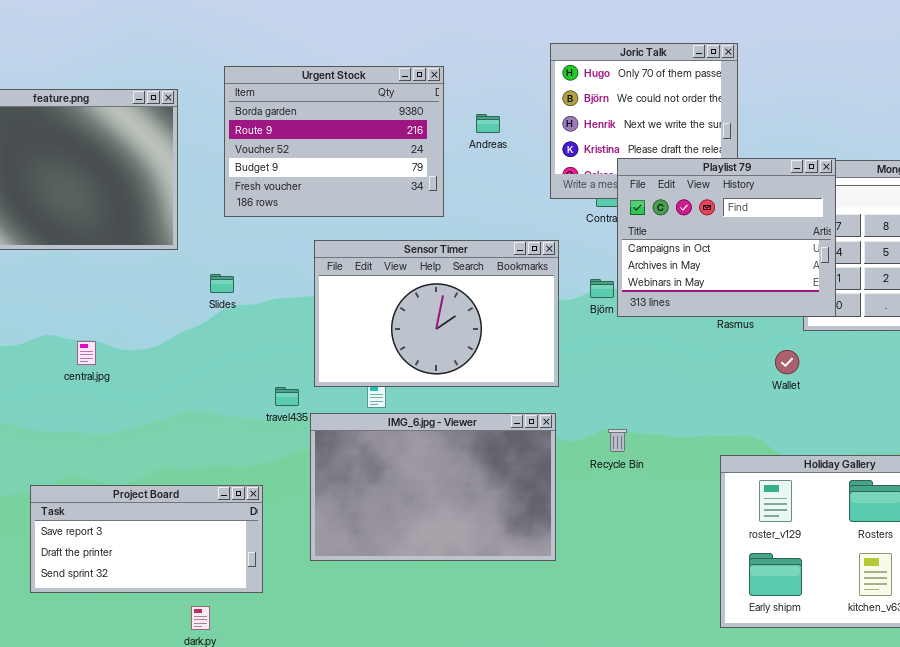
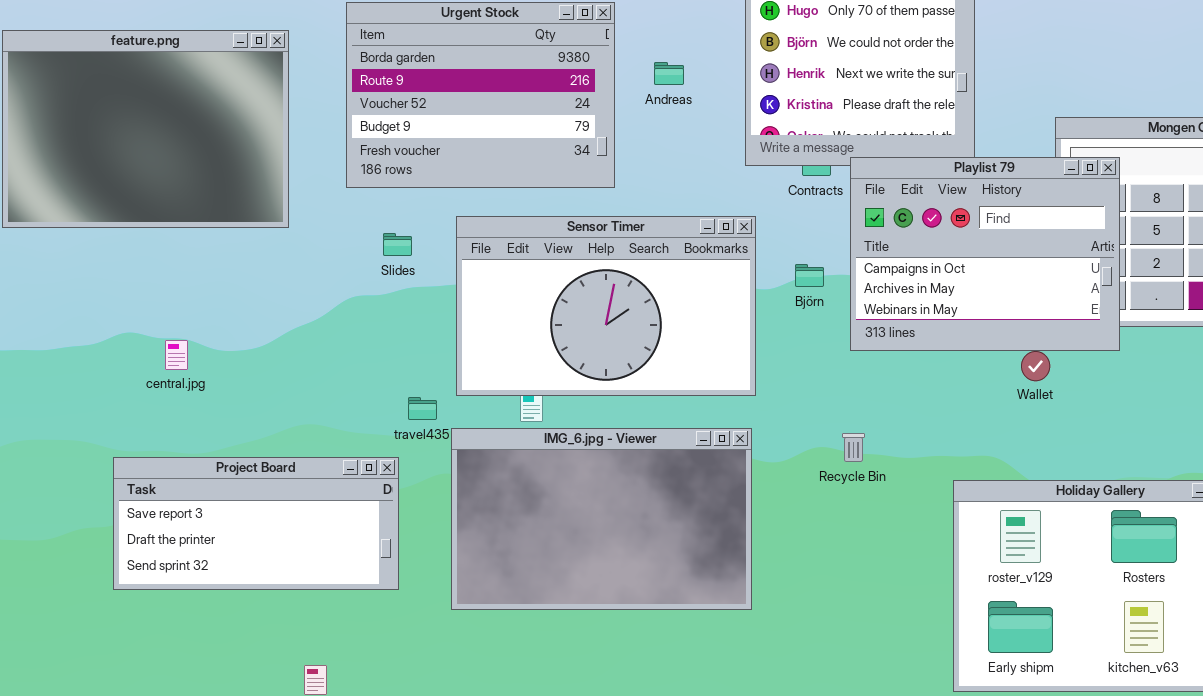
Playlist 79: [617,158,836,317] -> [850,157,1120,351], moved
Slides: [210,274,234,293] -> [383,233,412,256], moved
Recycle Bin: [608,429,627,452] -> [842,433,865,462], moved
Project Board: [30,485,263,593] -> [113,457,399,590], moved

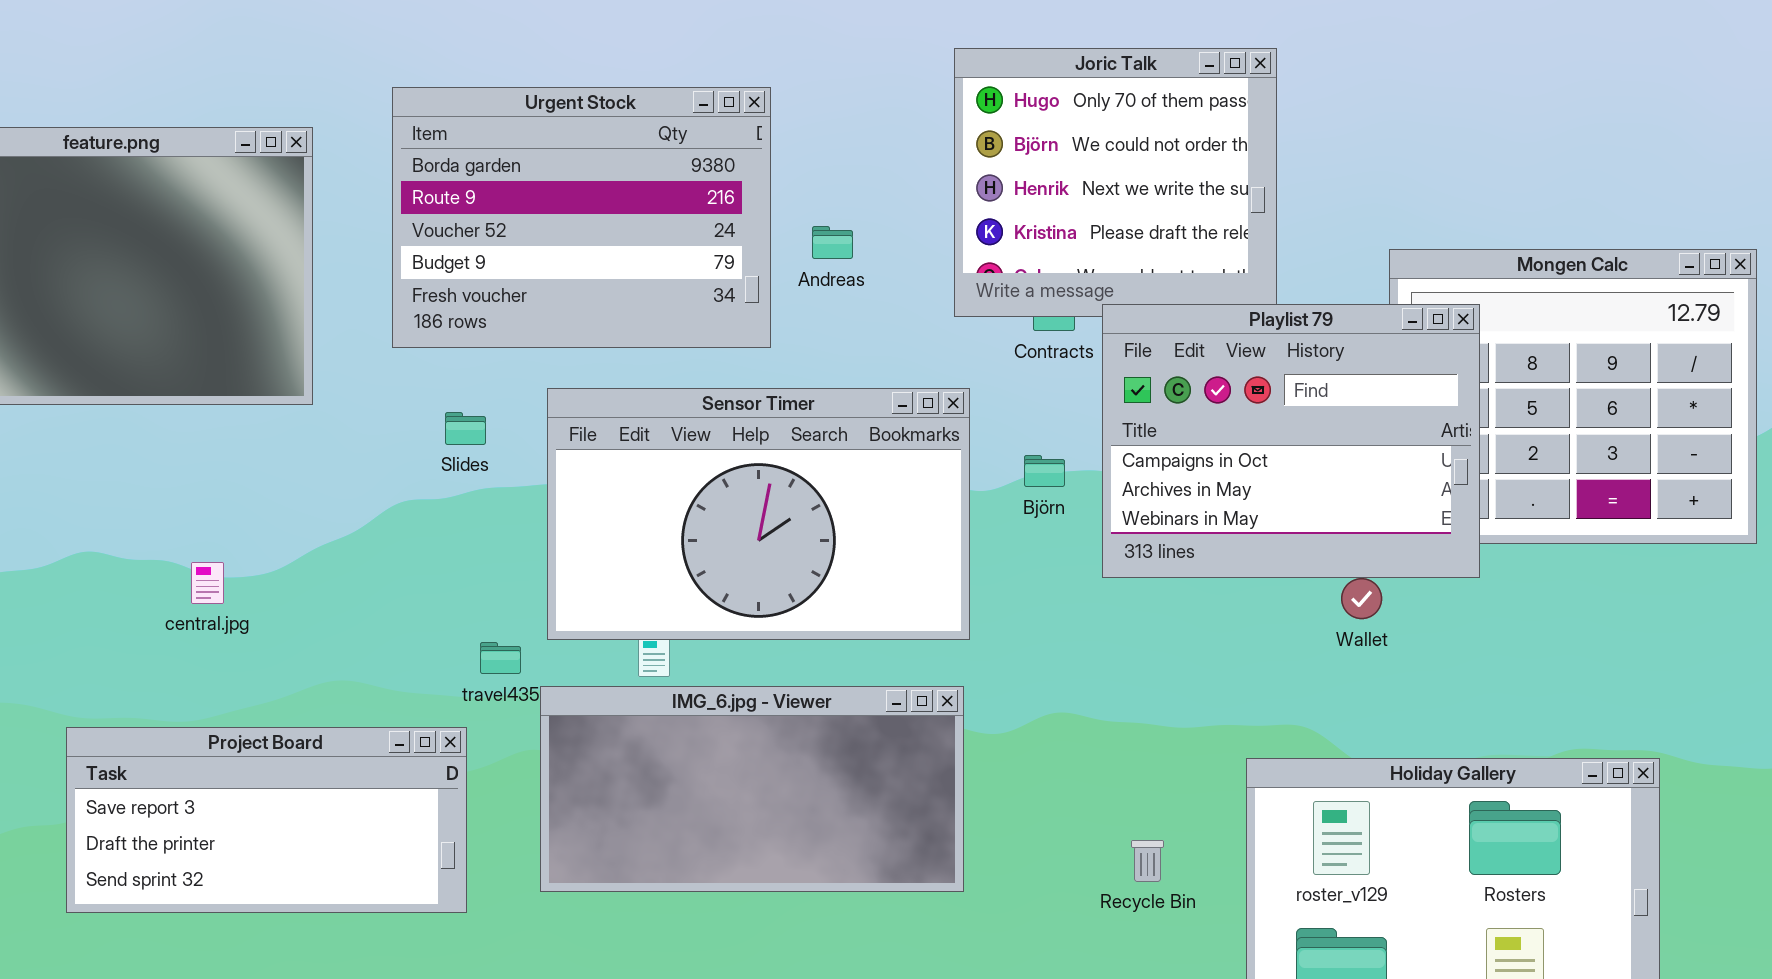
Andreas: [654,62,684,85] -> [812,226,853,259], moved
central.jpg: [165,340,188,370] -> [191,562,224,604], moved
IMG_6.jpg - Viewer: [451,428,752,610] -> [540,686,964,892], resized
Recycle Bin: [842,433,865,462] -> [1131,840,1164,882], moved

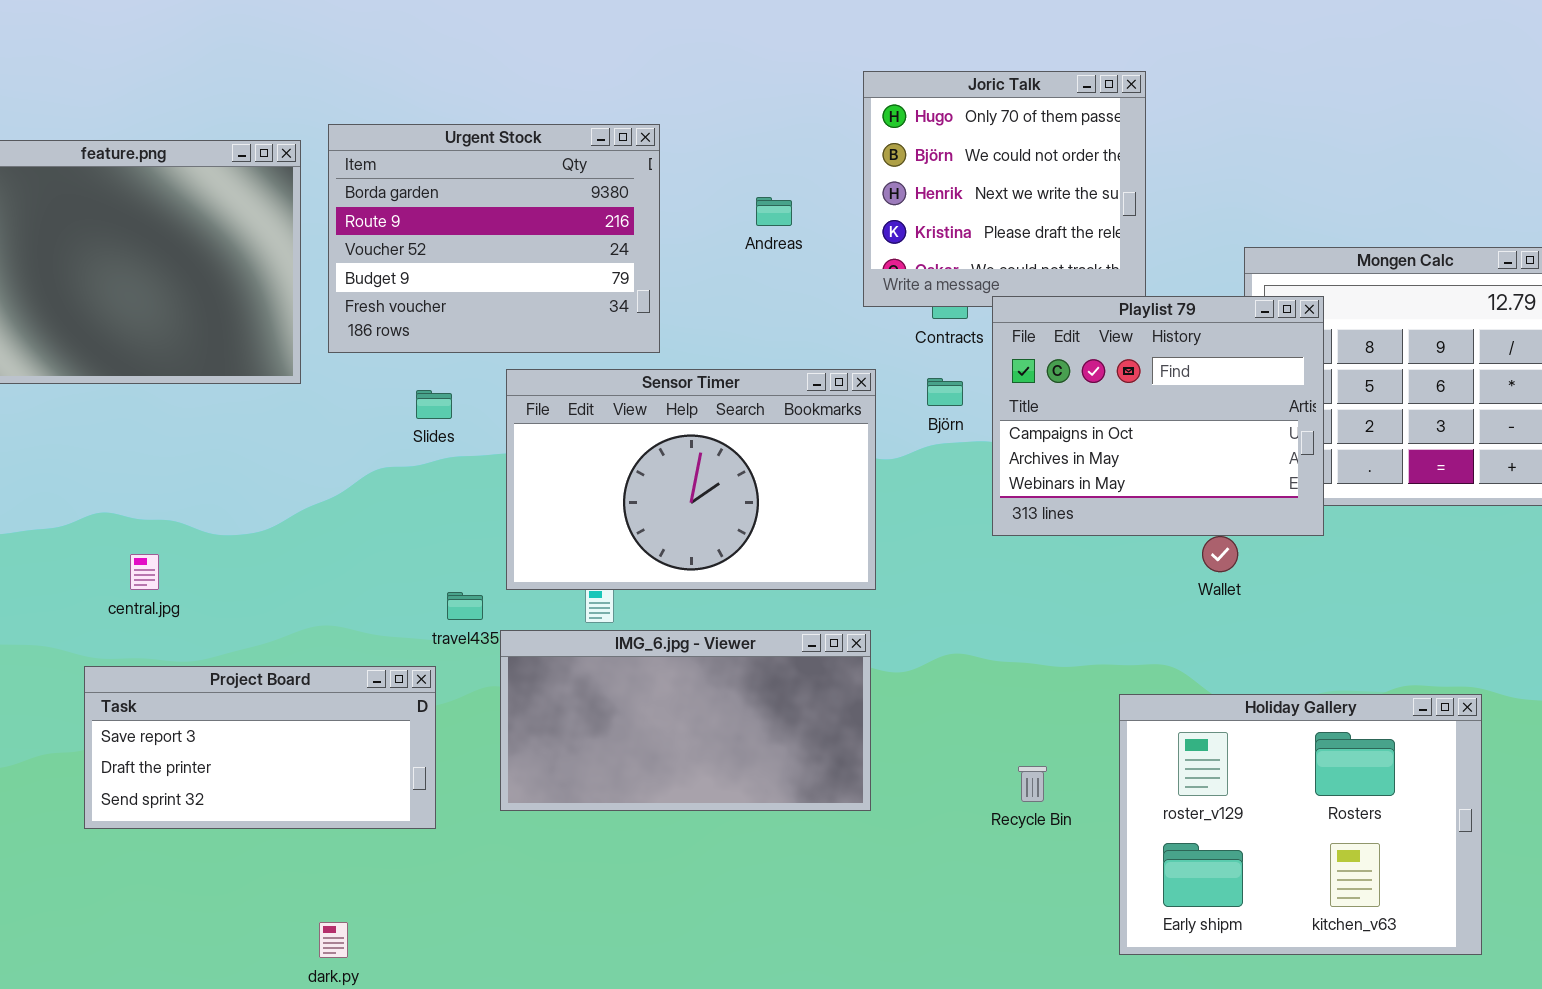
Urgent Stock: [392,87,771,348] -> [328,124,660,353], moved
Andreas: [812,226,853,259] -> [756,197,792,226], moved
Björn: [1024,455,1065,487] -> [927,378,963,406], moved
central.jpg: [191,562,224,604] -> [130,554,159,590], moved

